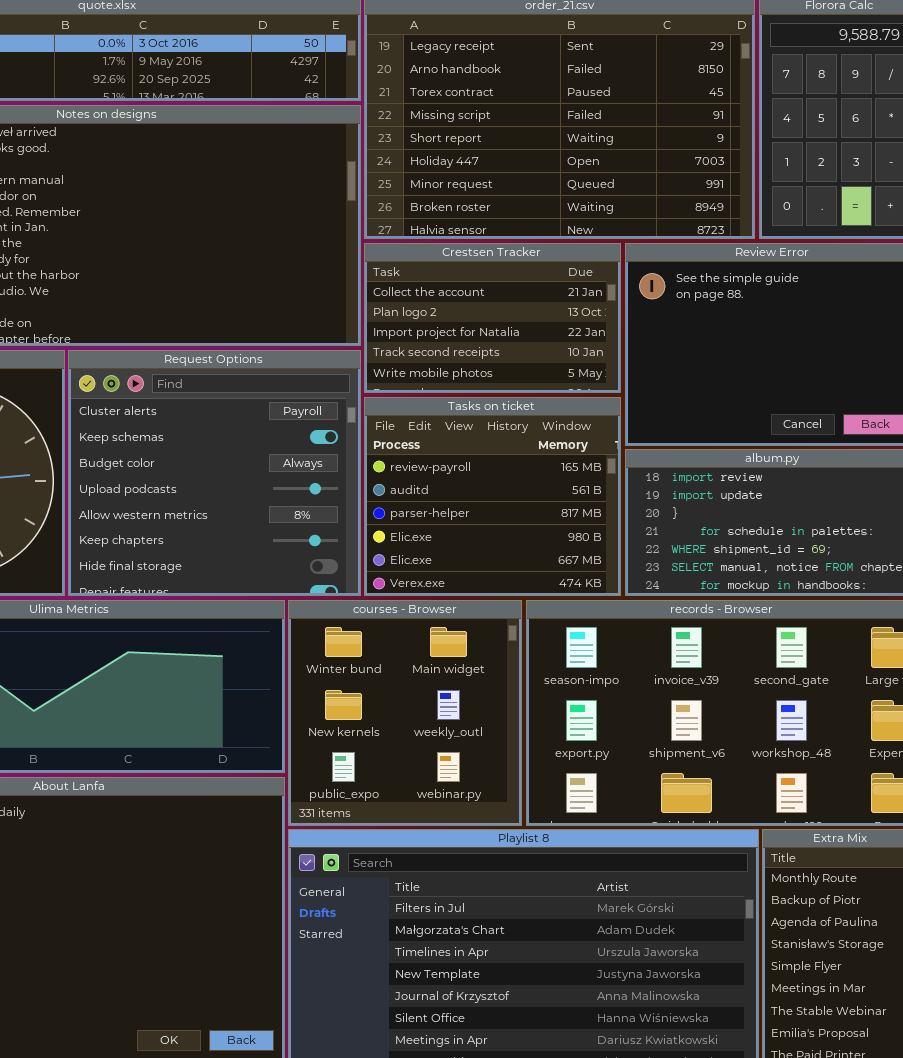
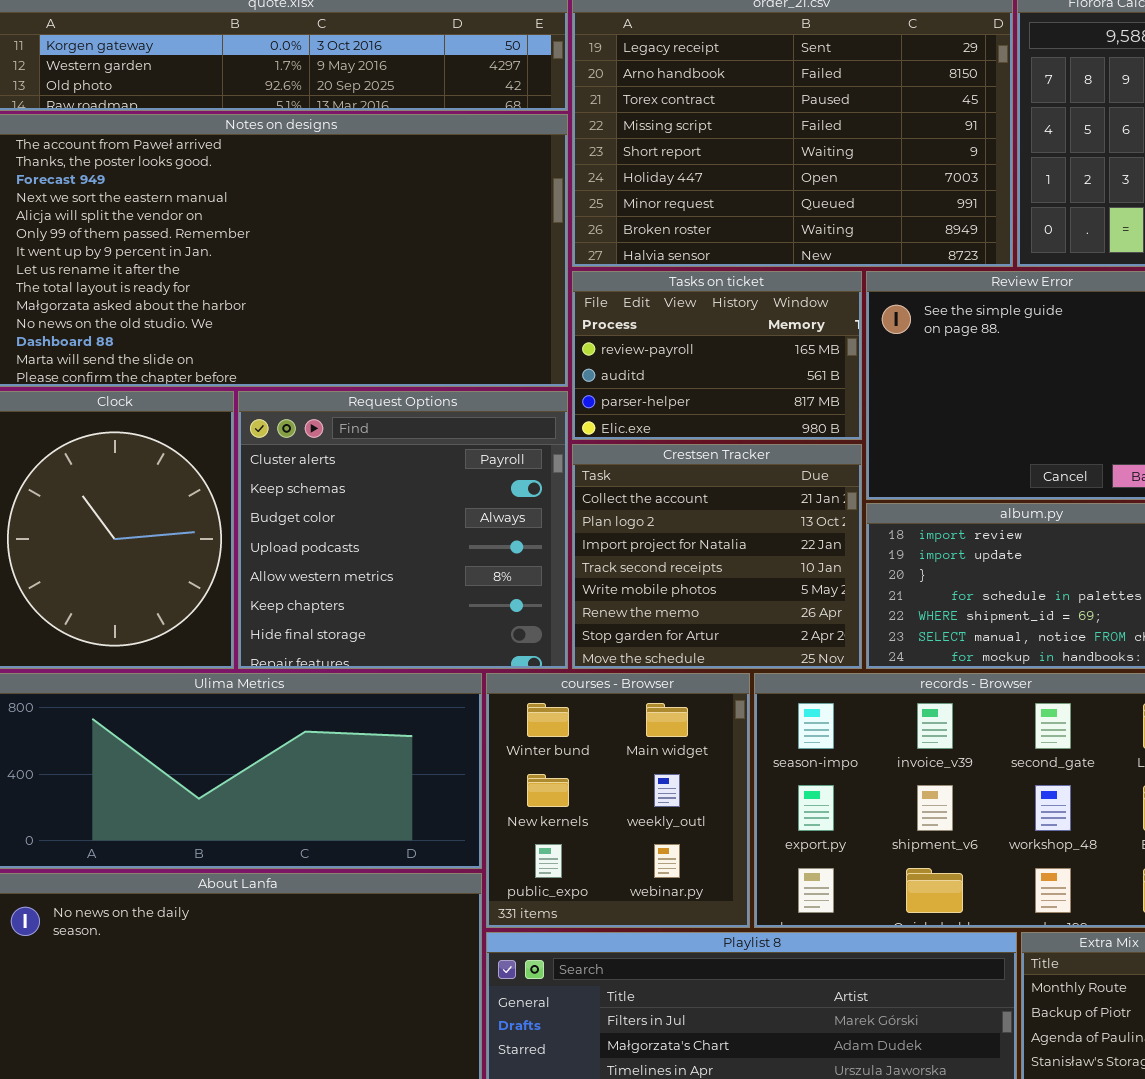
Crestsen Tracker: [364,243,621,393] -> [572,444,862,669], moved, resized
Tasks on ticket: [364,397,621,596] -> [572,271,862,440], moved, resized

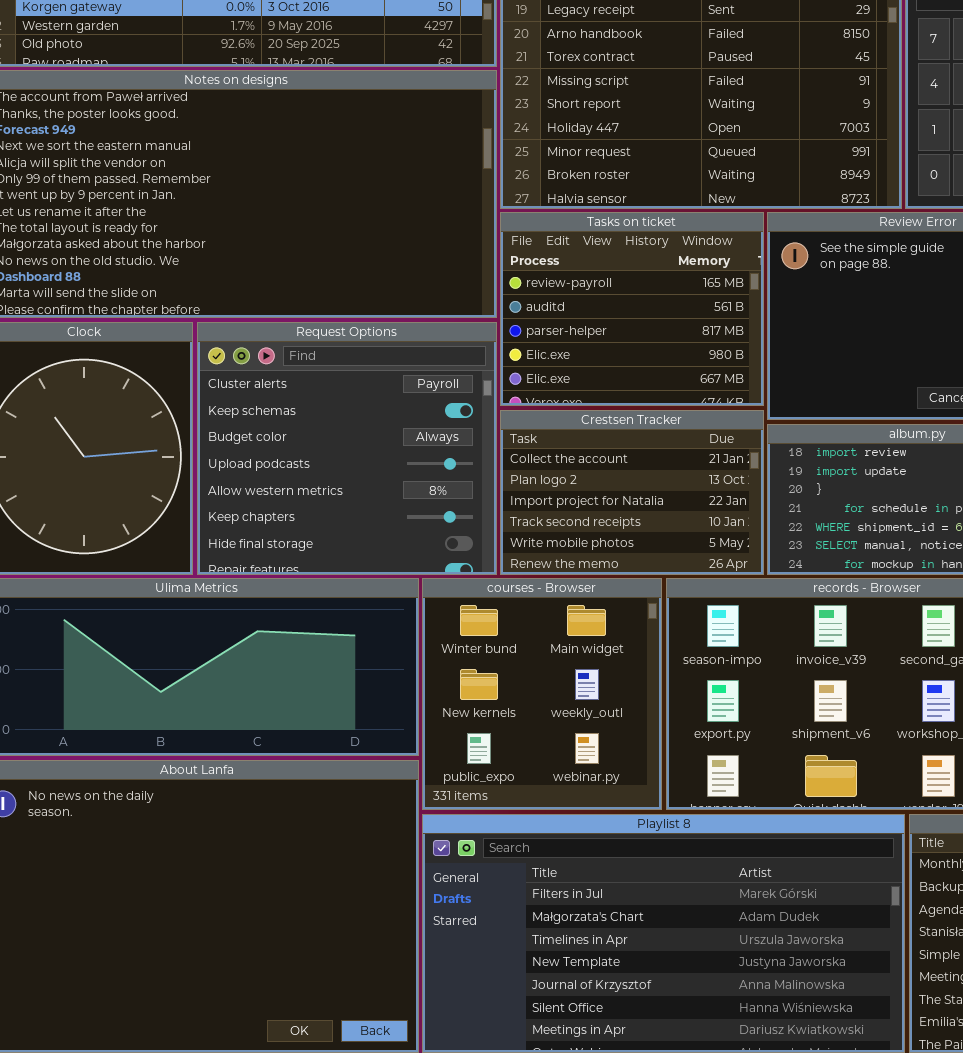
Tasks on ticket: [572,271,862,440] -> [500,212,764,406], resized
Crestsen Tracker: [572,444,862,669] -> [500,410,764,575], resized

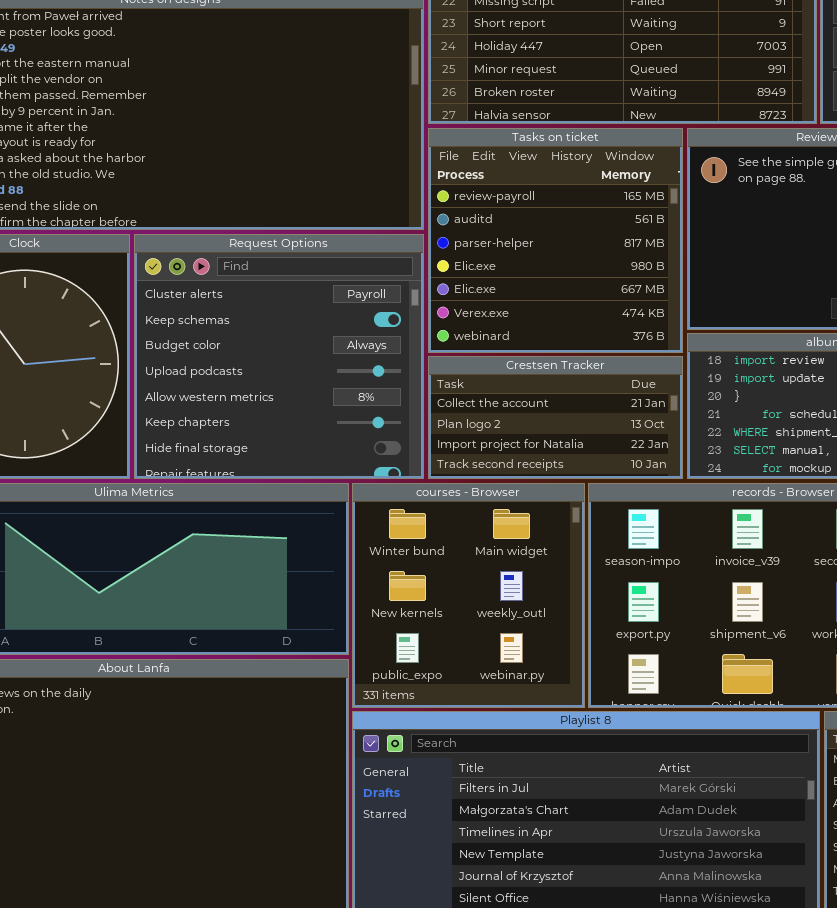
Tasks on ticket: [500,212,764,406] -> [428,128,683,353], resized
Crestsen Tracker: [500,410,764,575] -> [428,356,683,479], resized

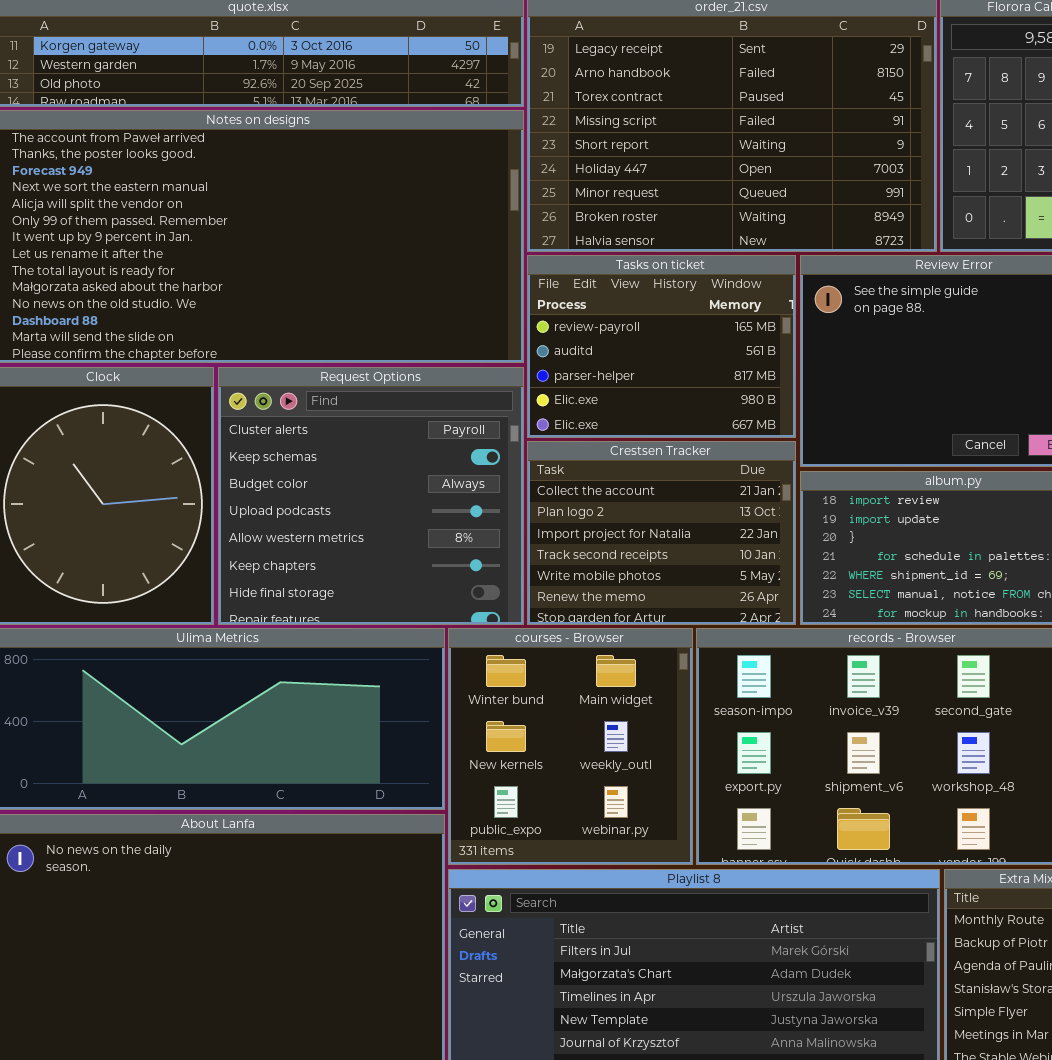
Tasks on ticket: [428,128,683,353] -> [527,255,796,438], resized
Crestsen Tracker: [428,356,683,479] -> [527,441,796,625], resized

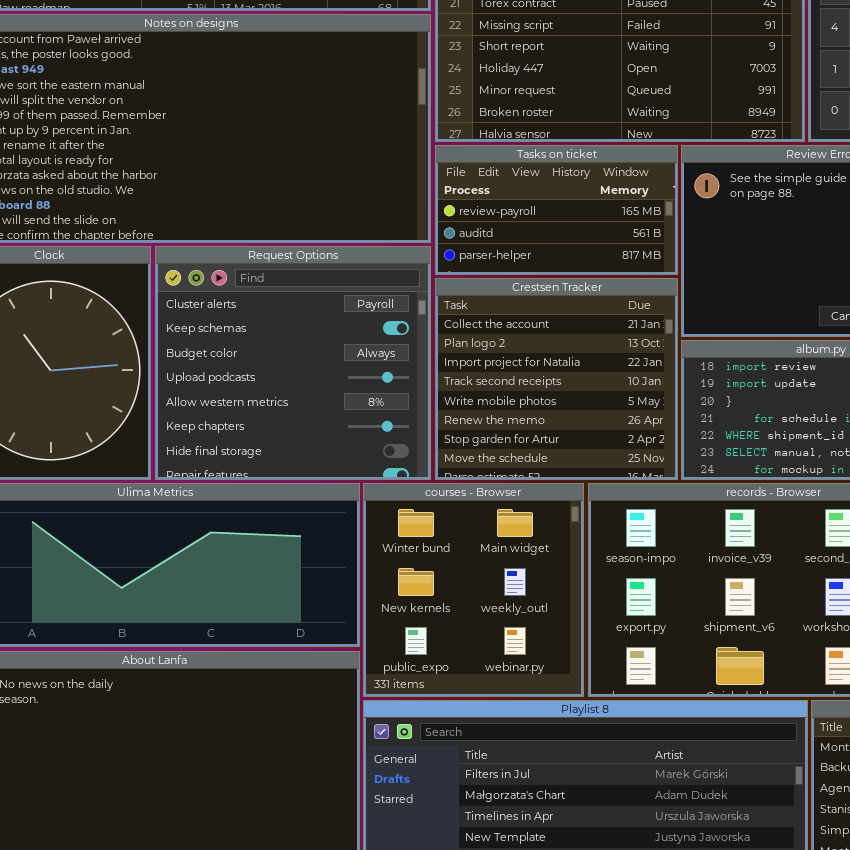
Tasks on ticket: [527,255,796,438] -> [435,145,678,275], resized
Crestsen Tracker: [527,441,796,625] -> [435,278,678,480], resized

